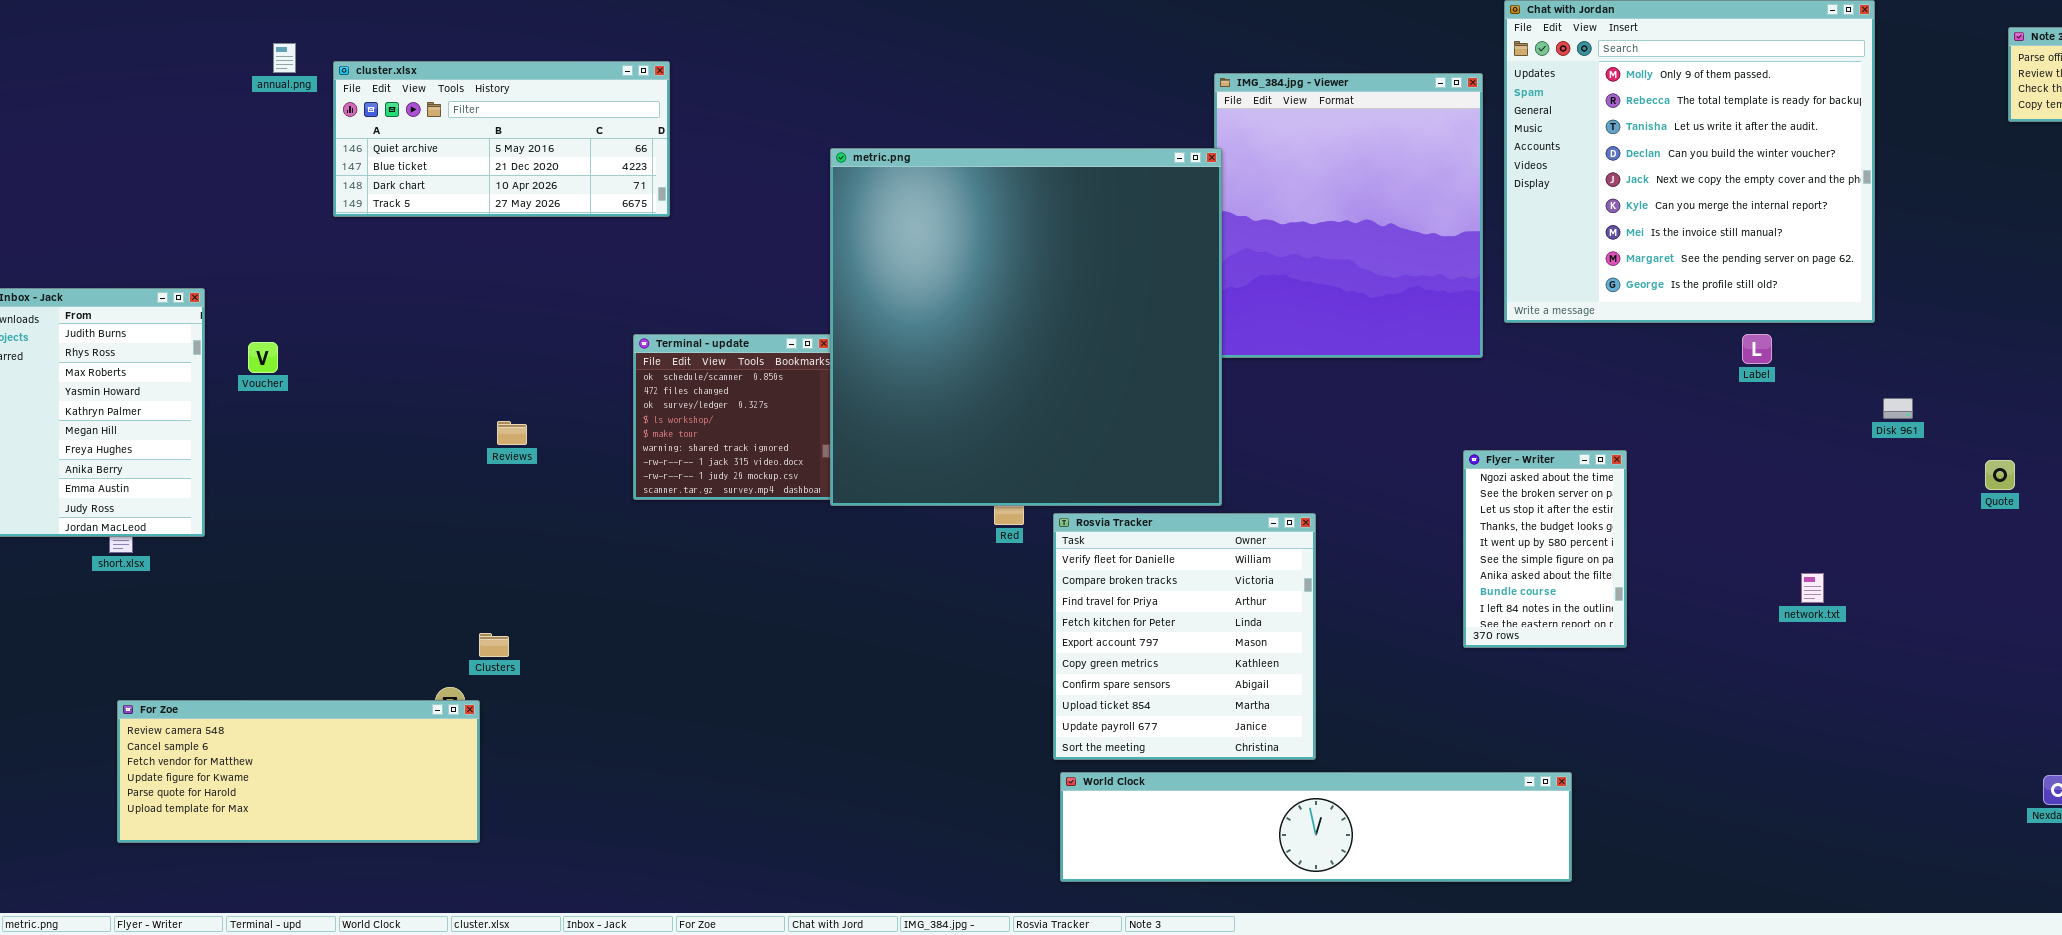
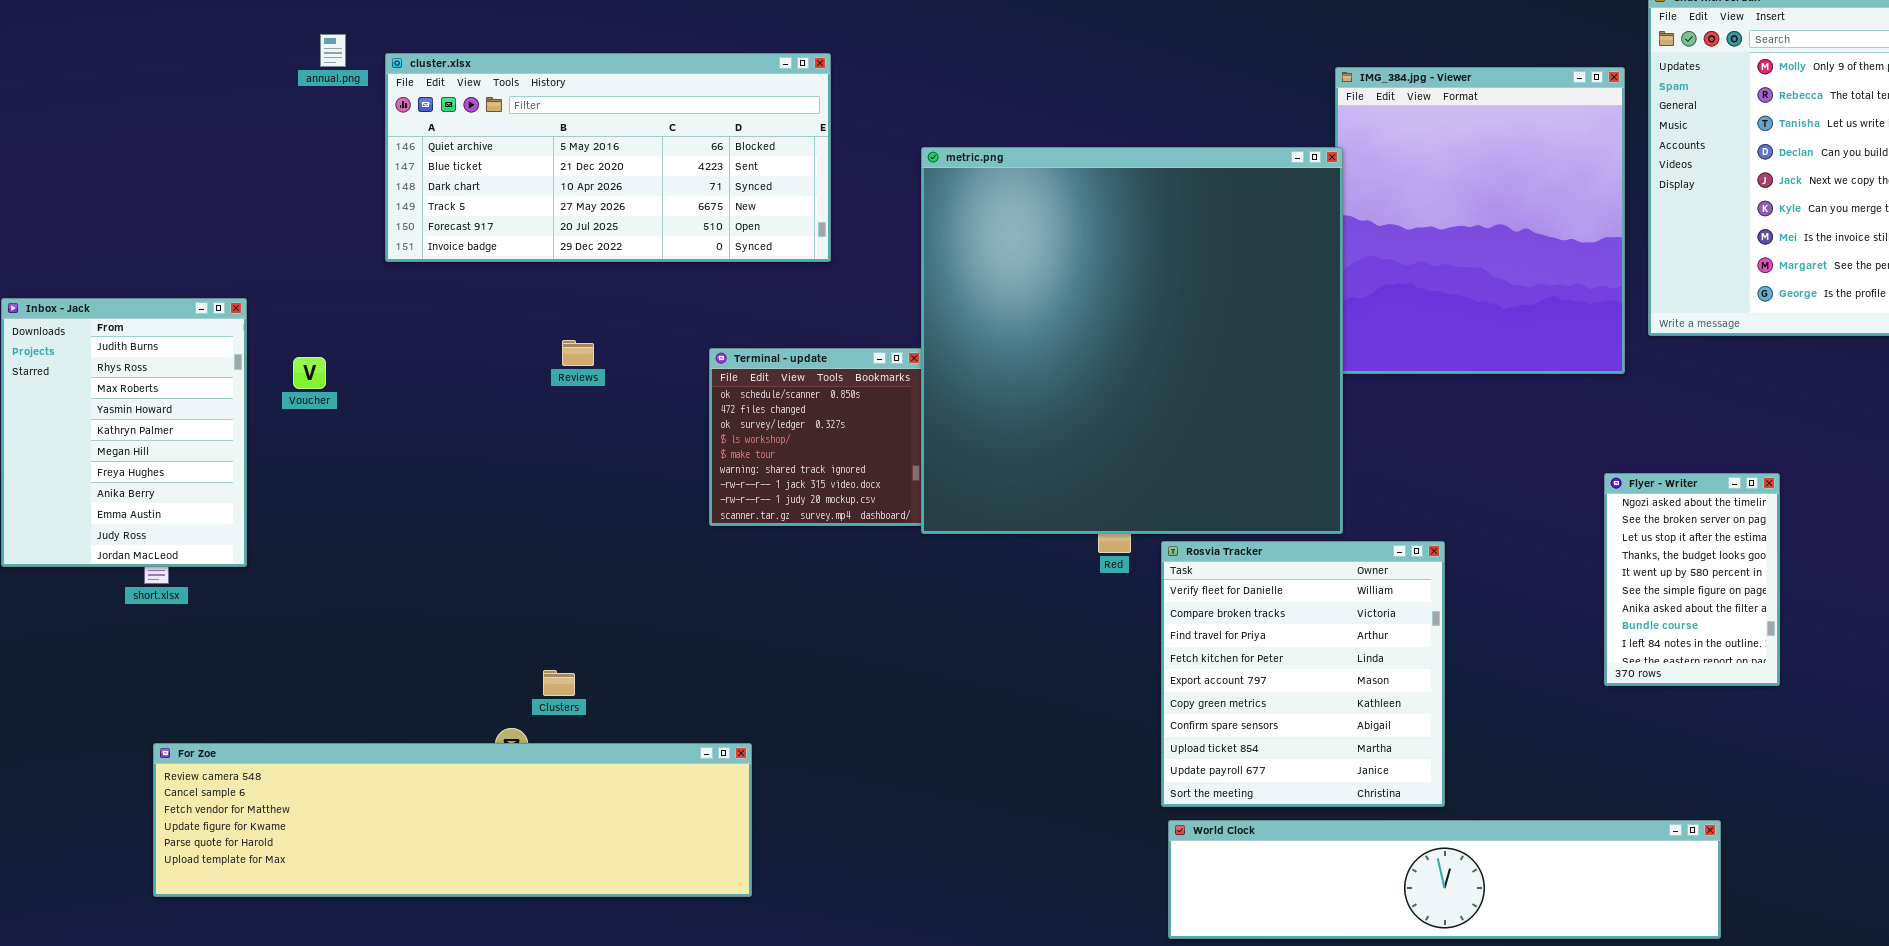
cluster.xlsx: [333,61,670,217] -> [385,53,831,262], resized
Reviews: [497,421,527,445] -> [562,340,594,366], moved
For Zoe: [117,700,480,843] -> [153,743,752,897], resized

